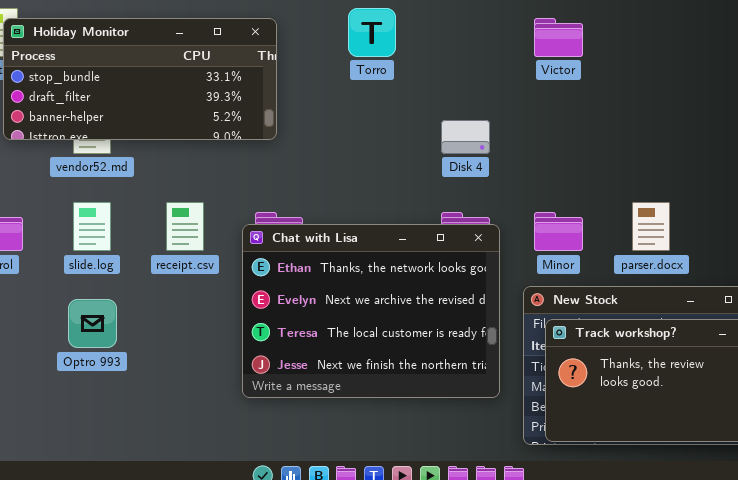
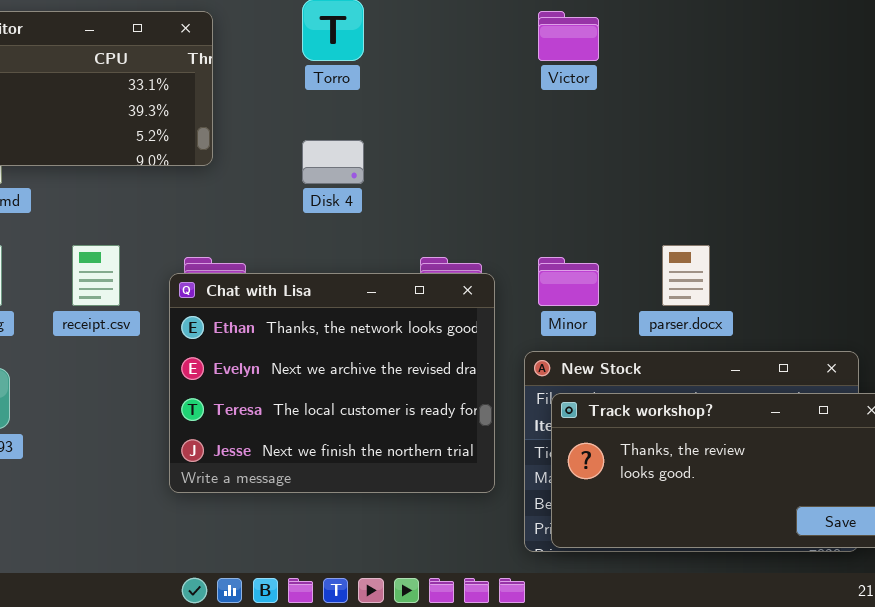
Disk 4: [441,120,490,154] -> [302,140,364,184], moved

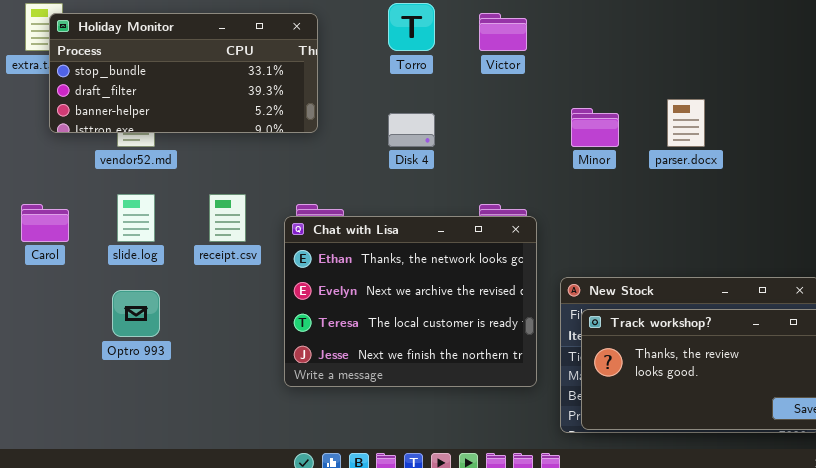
Victor: [538,11,599,61] -> [479,13,527,51], moved
parser.docx: [662,245,710,306] -> [667,99,705,147], moved
Minor: [538,257,599,306] -> [571,108,619,147], moved

